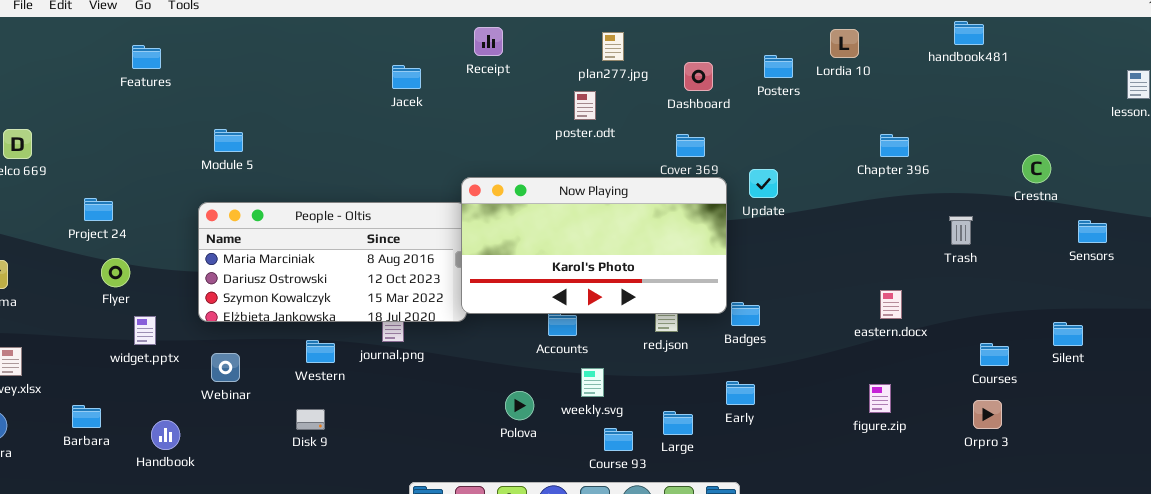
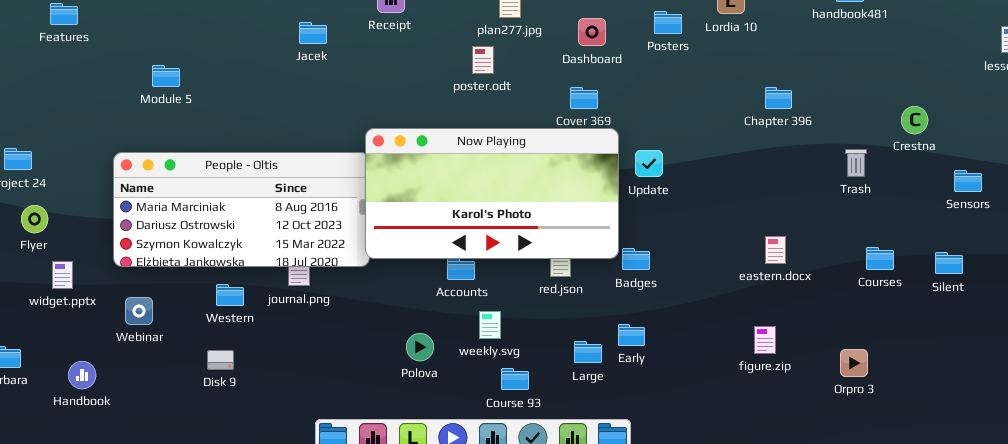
Module 5: [214,129,243,152] -> [152,65,180,87], moved
Update: [749,169,778,198] -> [635,150,663,177], moved
Trash: [949,216,973,245] -> [845,149,867,177], moved
Silent: [1053,322,1083,346] -> [935,252,963,274], moved
Courses: [980,343,1009,366] -> [866,247,894,270], moved
Orpro 3: [973,400,1002,429] -> [840,349,868,377], moved
Large: [663,411,693,435] -> [574,341,602,363], moved

